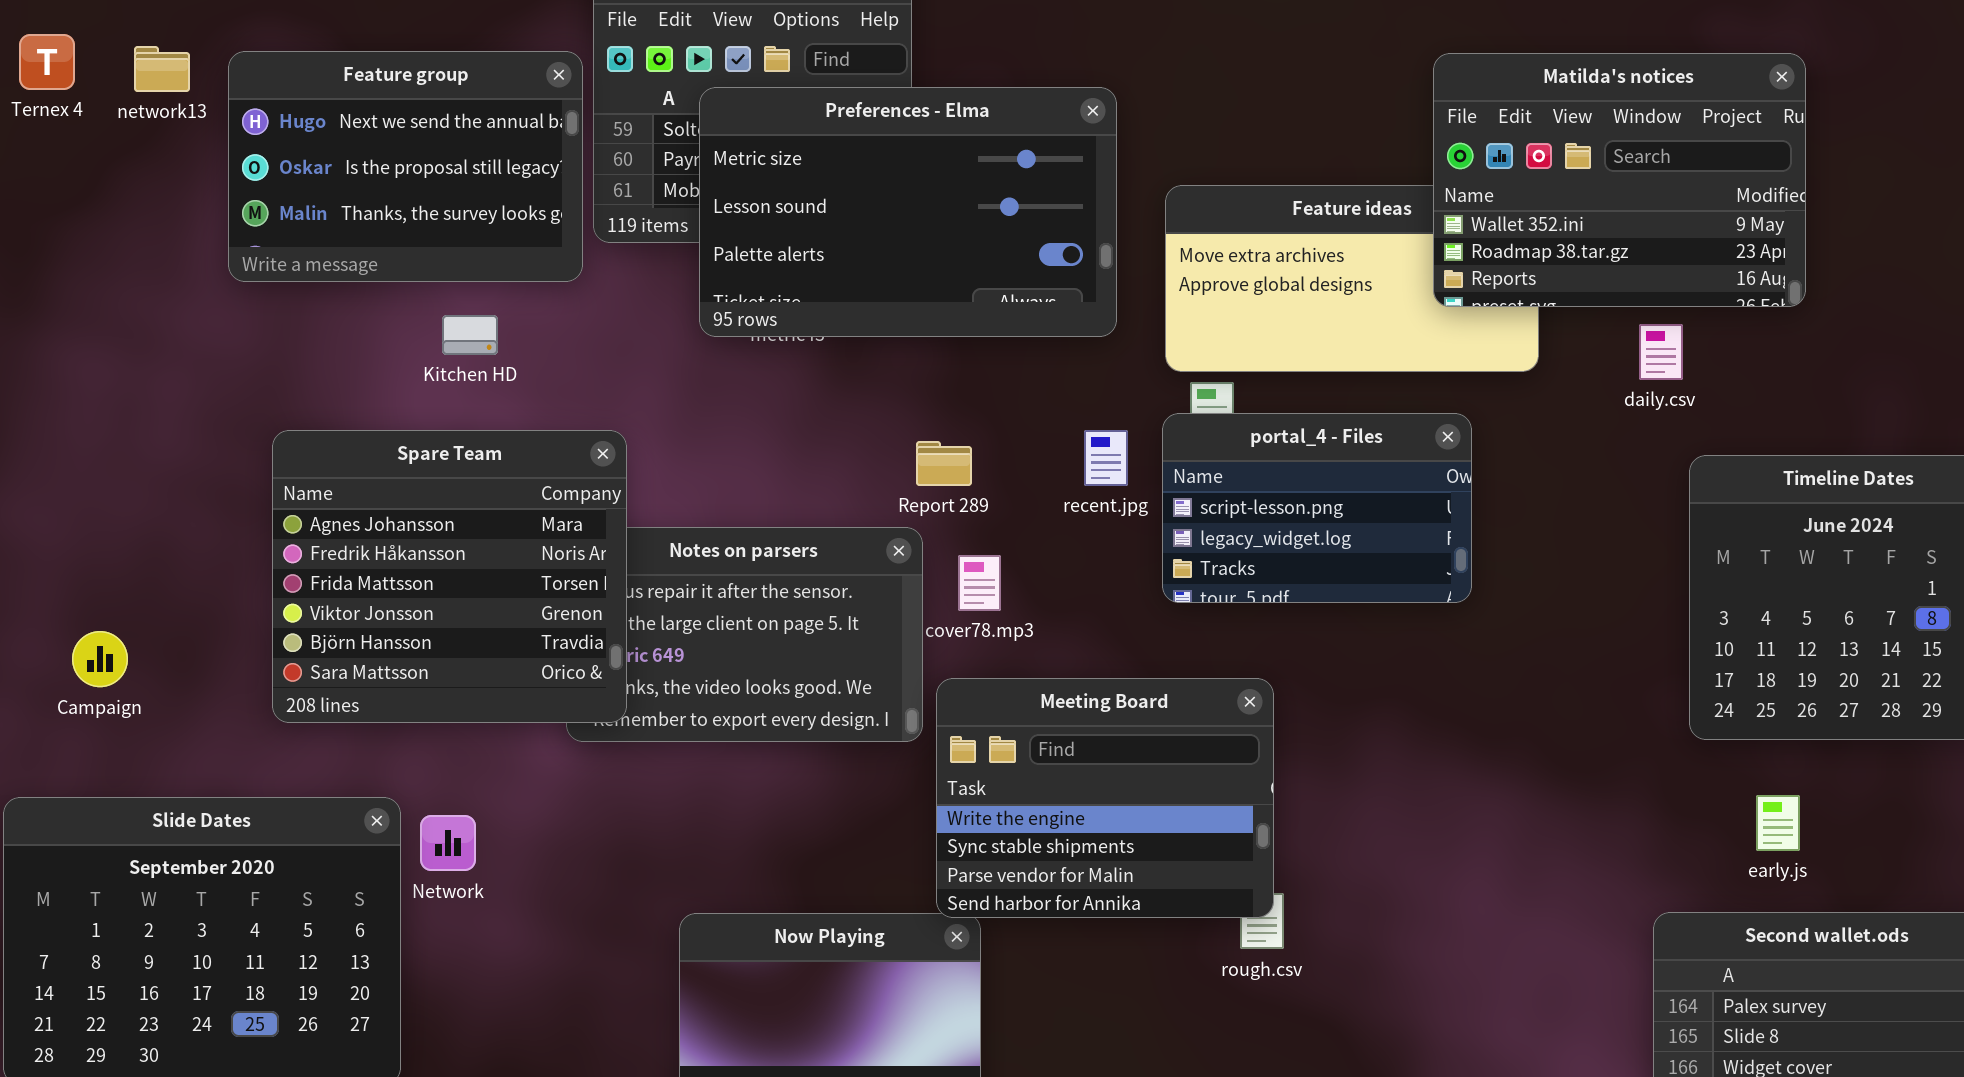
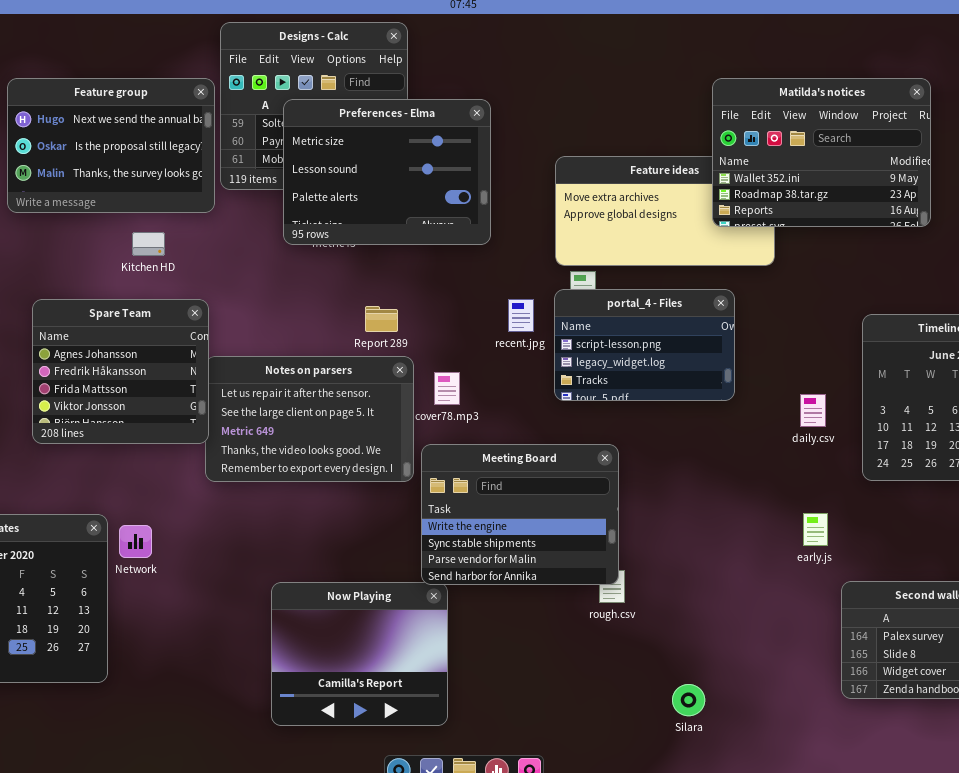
Preferences - Elma: [699,87,1117,337] -> [283,99,491,245], resized
daily.csv: [1639,324,1683,380] -> [800,394,826,427], moved
Spare Team: [272,430,627,723] -> [32,299,209,444], resized
Report 289: [916,441,972,486] -> [365,306,398,332], moved
early.js: [1756,795,1800,851] -> [803,513,828,546], moved

